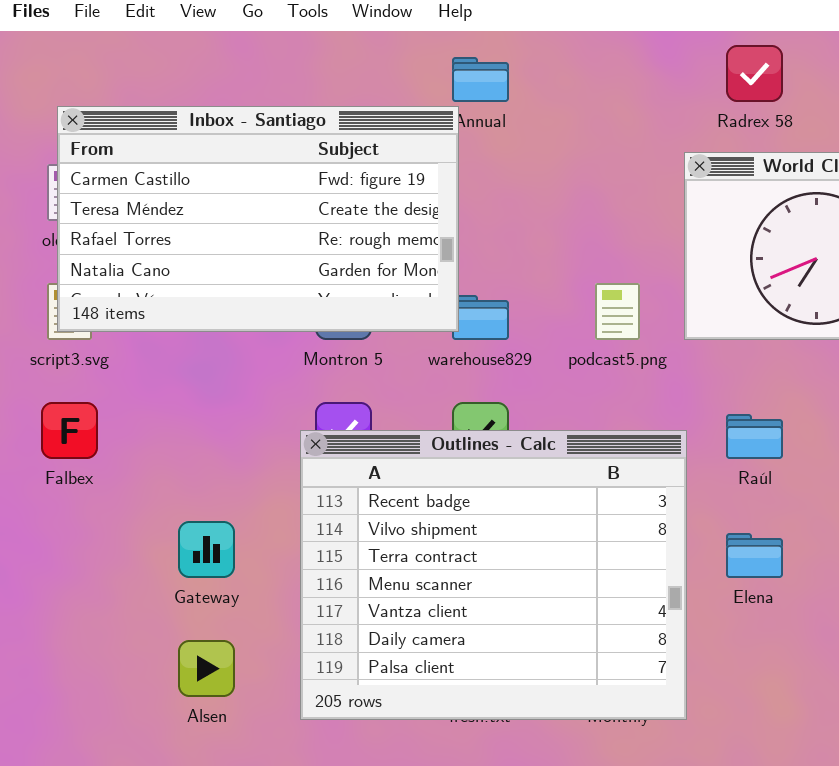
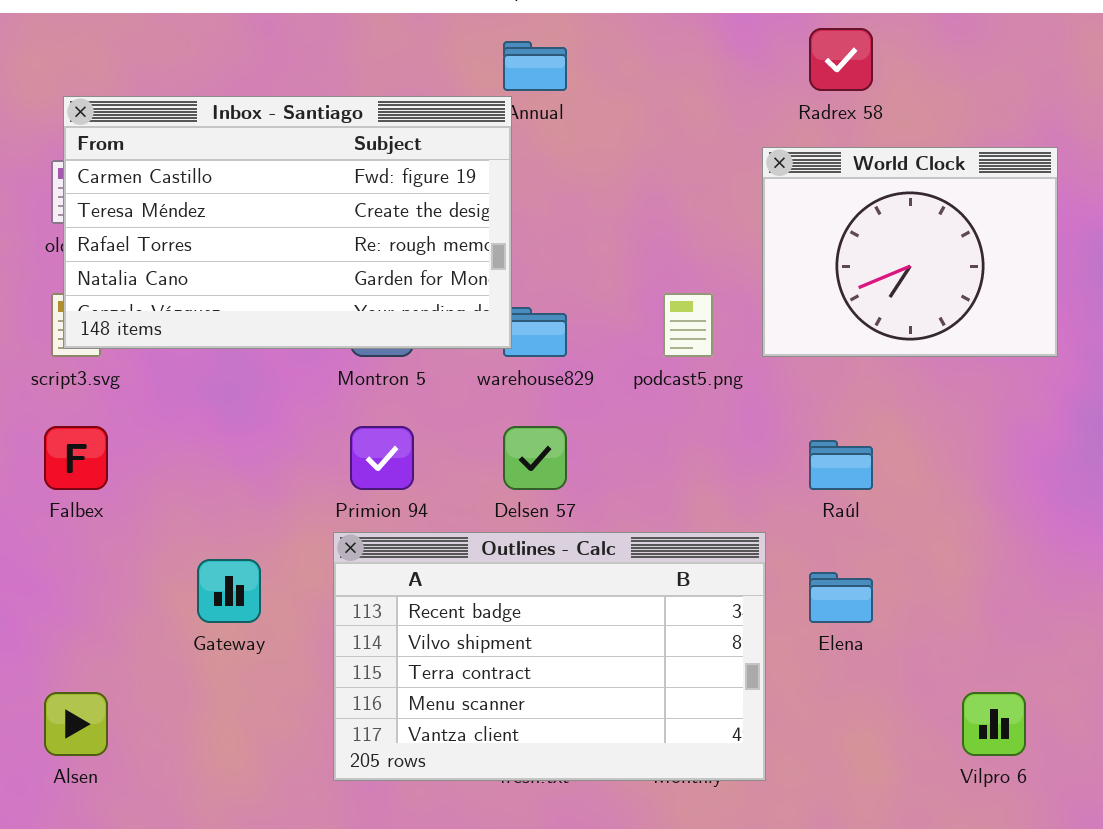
Outlines - Calc: [300,430,687,720] -> [333,532,766,781], resized
Alsen: [178,640,235,697] -> [44,692,108,756], moved

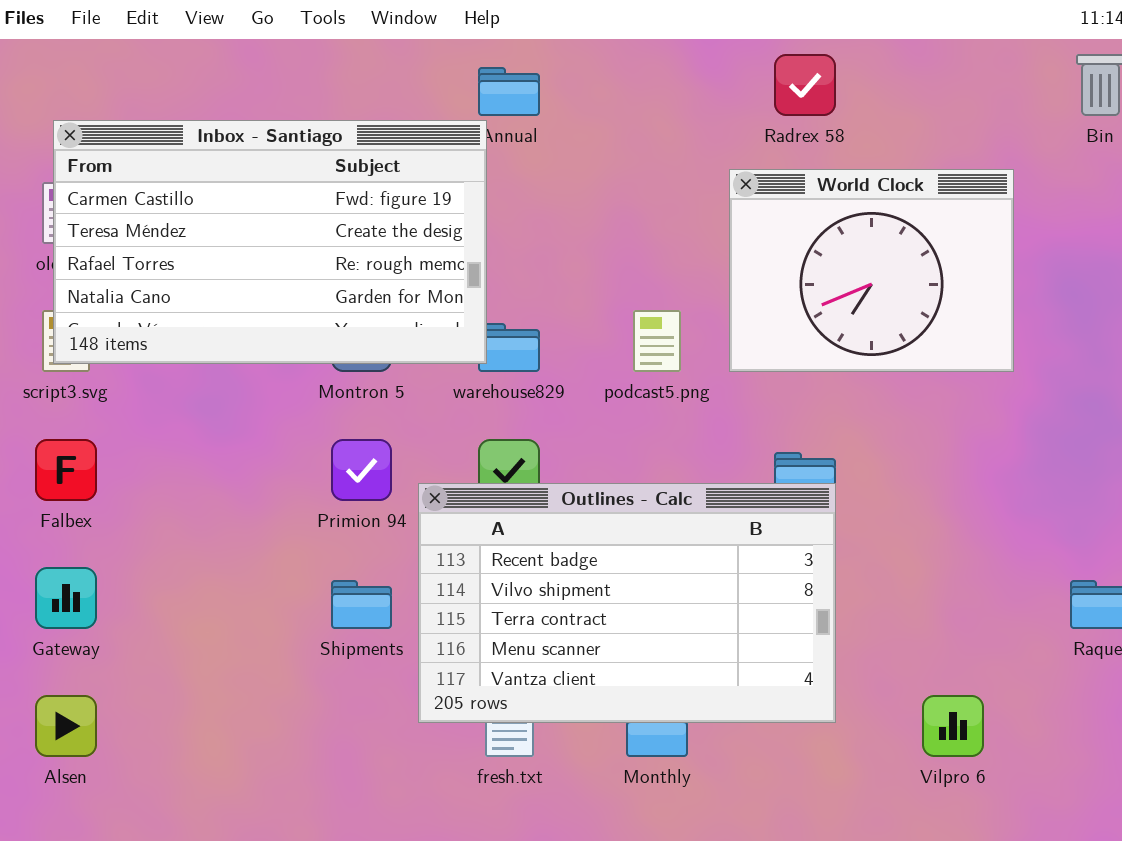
Outlines - Calc: [333,532,766,781] -> [418,483,836,723], moved
Gateway: [197,559,261,623] -> [35,567,97,629], moved

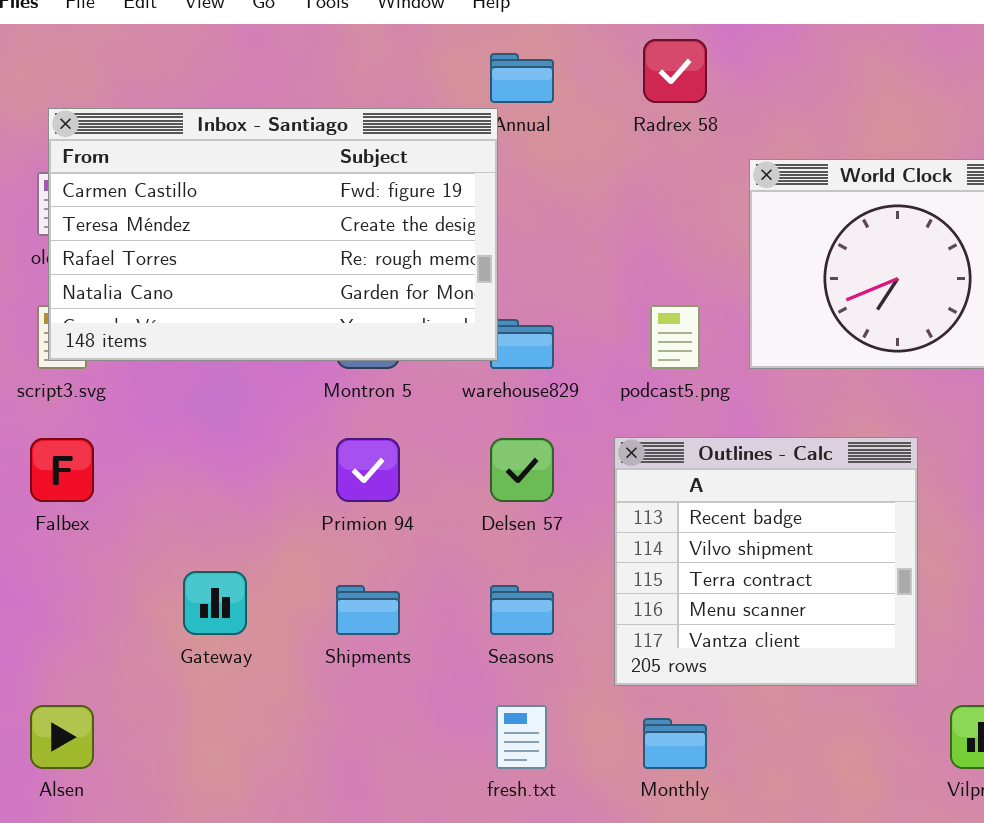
Radrex 58: [774,54,836,116] -> [643,39,707,103], moved
Outlines - Calc: [418,483,836,723] -> [614,437,918,686], moved, resized
Gateway: [35,567,97,629] -> [183,571,247,635], moved

